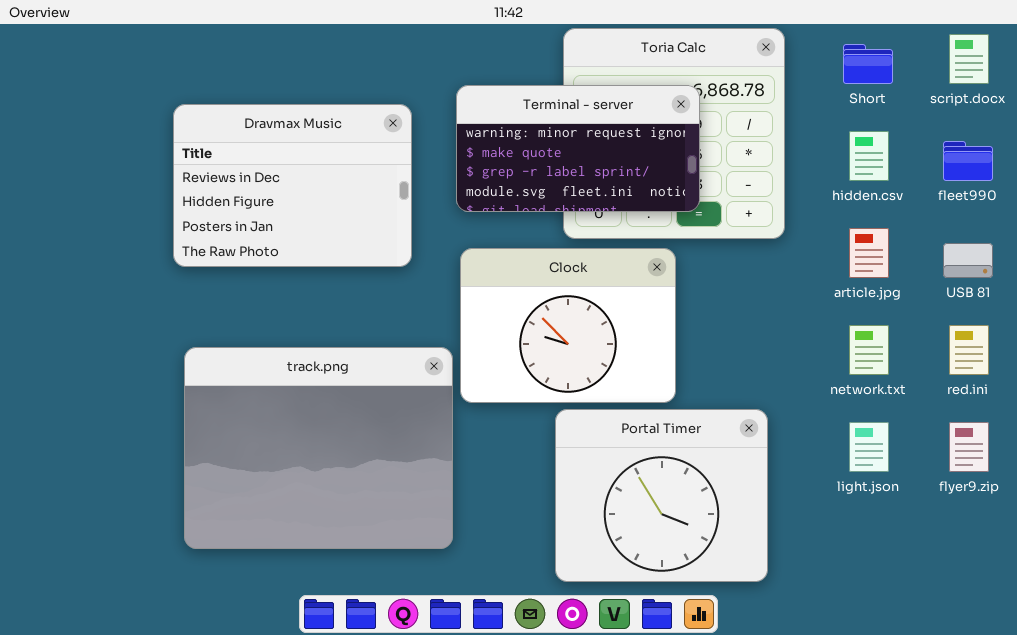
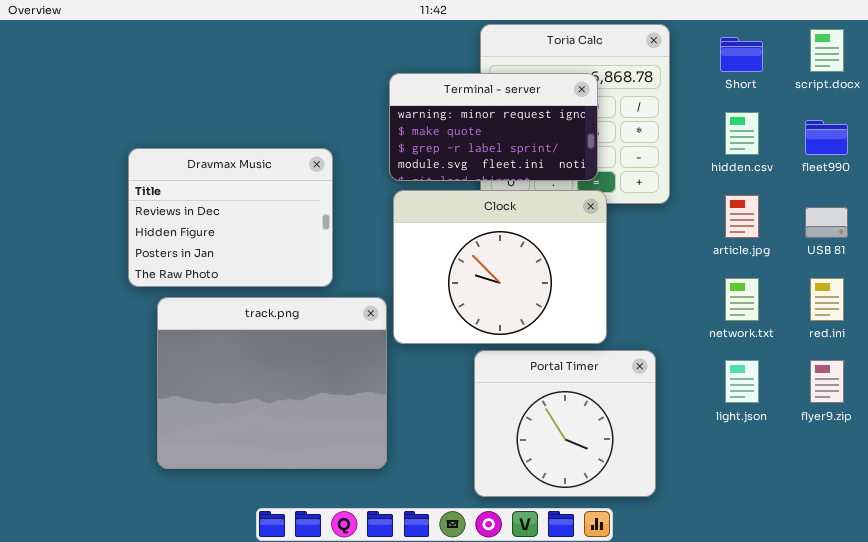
Dravmax Music: [173,104,412,267] -> [128,148,333,287], moved
Clock: [460,248,676,403] -> [393,190,607,344], resized

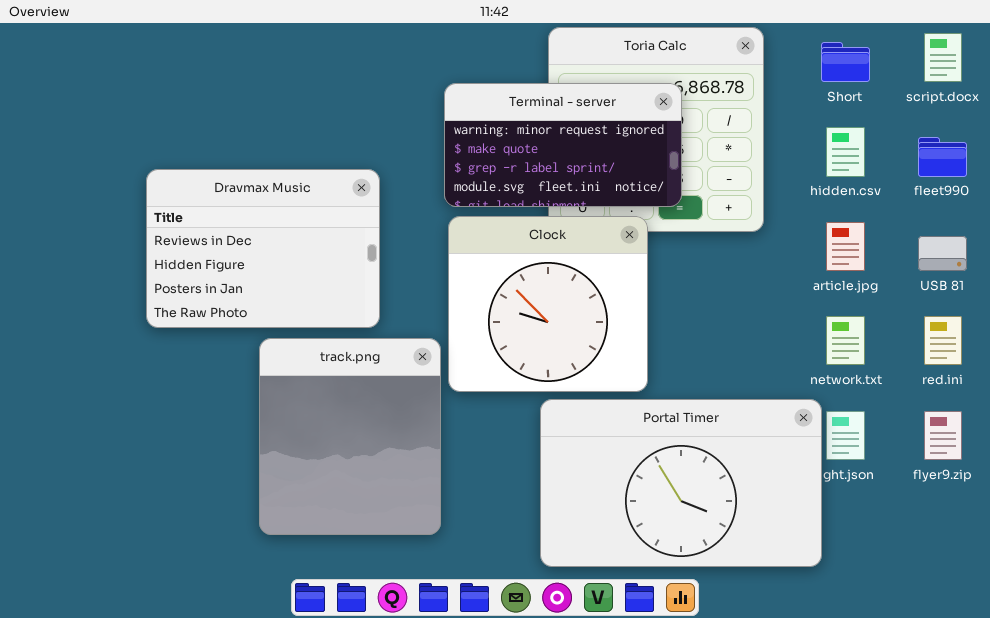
Clock: [393,190,607,344] -> [448,216,648,392], resized
track.png: [157,297,387,469] -> [259,338,441,535], resized
Portal Timer: [474,350,656,497] -> [540,399,822,567], resized

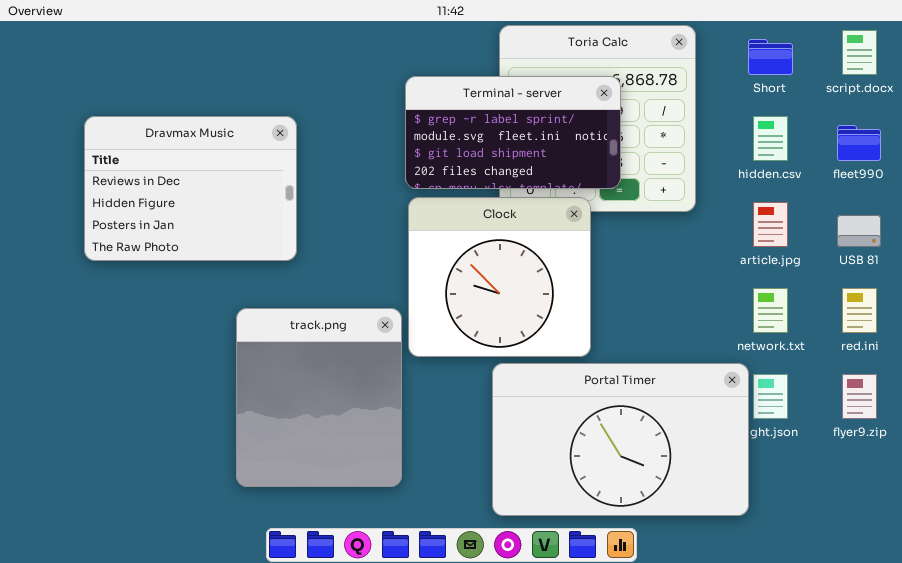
Terminal - server: [444,83,682,207] -> [405,76,621,189], scrolled down 2 rows
Dravmax Music: [146,169,380,328] -> [84,116,297,261], moved

